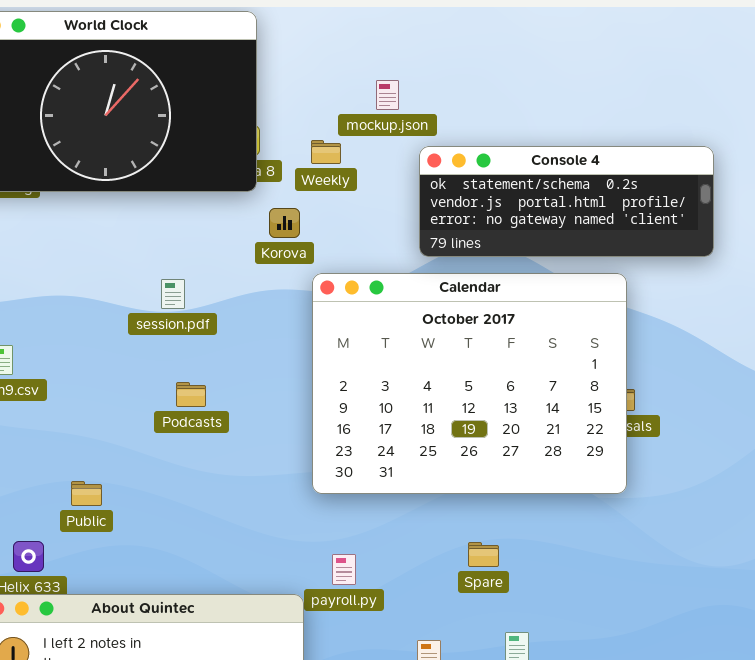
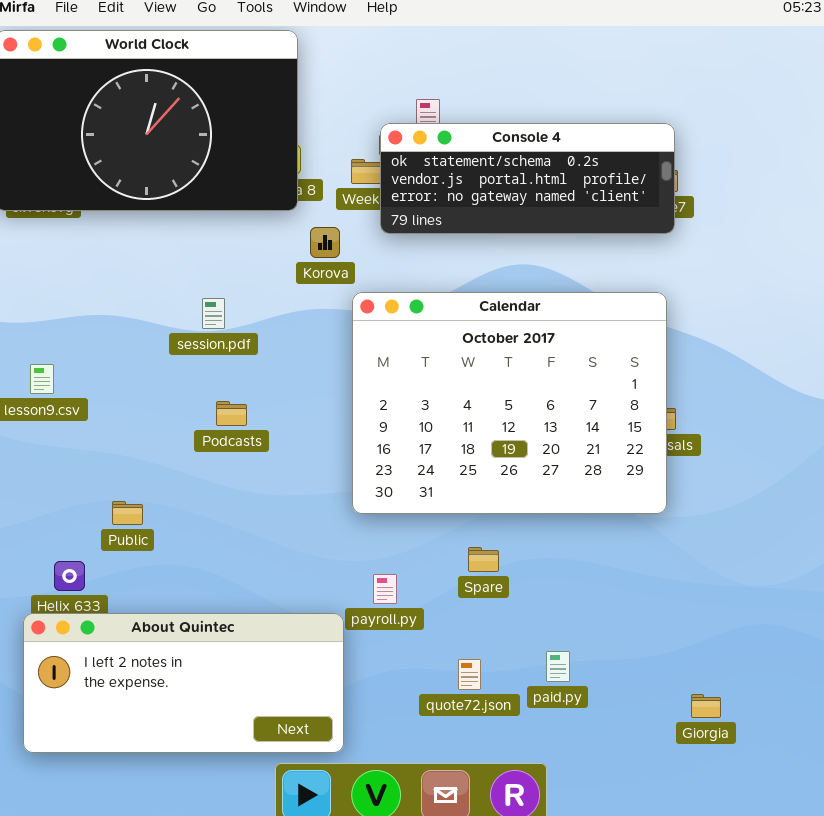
Console 4: [419,146,714,257] -> [380,123,675,234], moved
Spare: [468,542,499,567] -> [468,547,499,572], moved

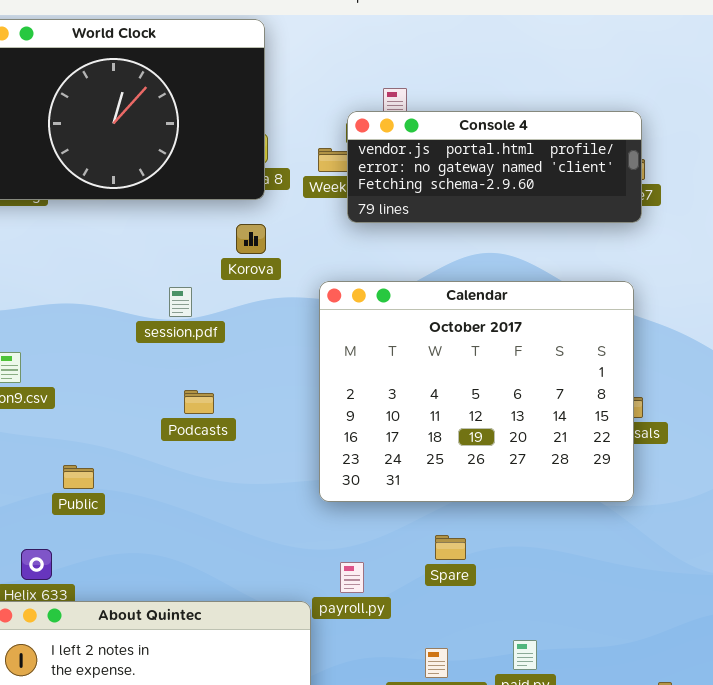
Console 4: [380,123,675,234] -> [347,111,642,223], scrolled down 1 row
Korova: [310,227,340,258] -> [236,224,266,254], moved
Public: [112,501,143,525] -> [63,465,94,489], moved

